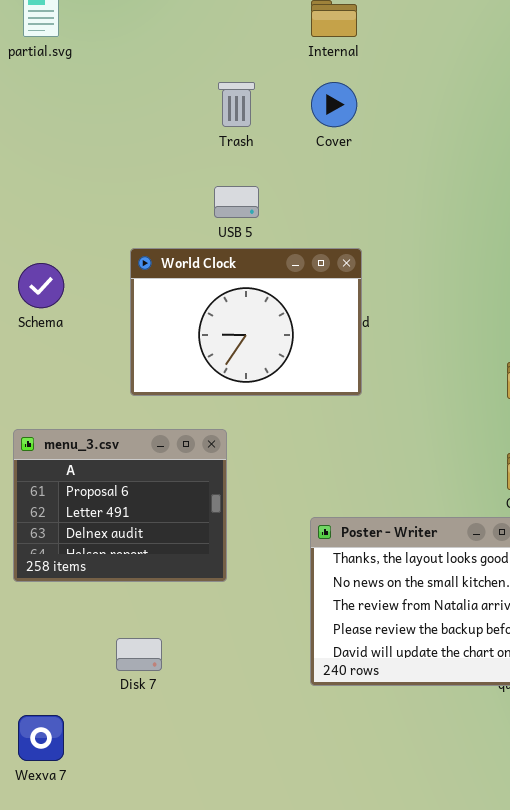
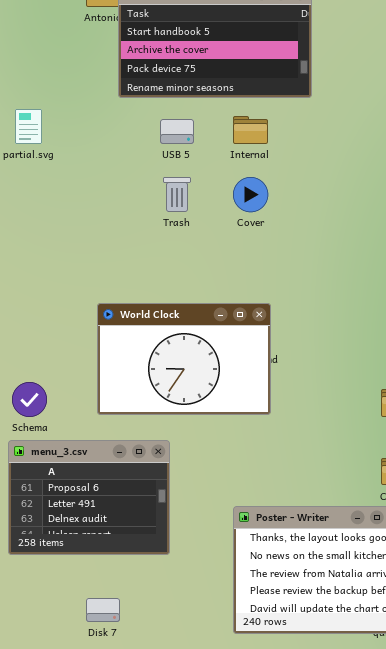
USB 5: [214,186,259,218] -> [160,119,194,144], moved
Schema: [18,263,64,308] -> [12,382,47,417], moved

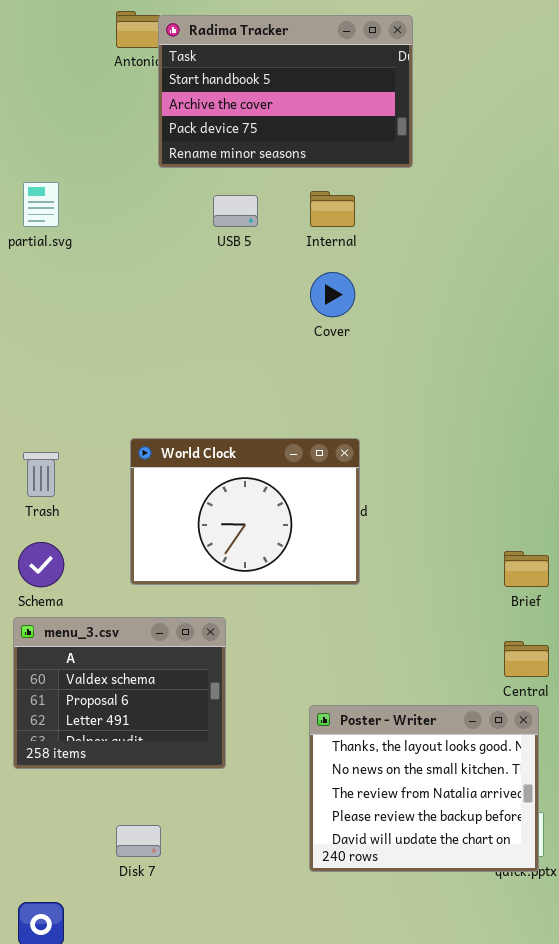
Trash: [163,177,191,212] -> [23,452,59,497], moved
menu_3.csv: [8,440,170,555] -> [13,617,226,769], scrolled up 1 row

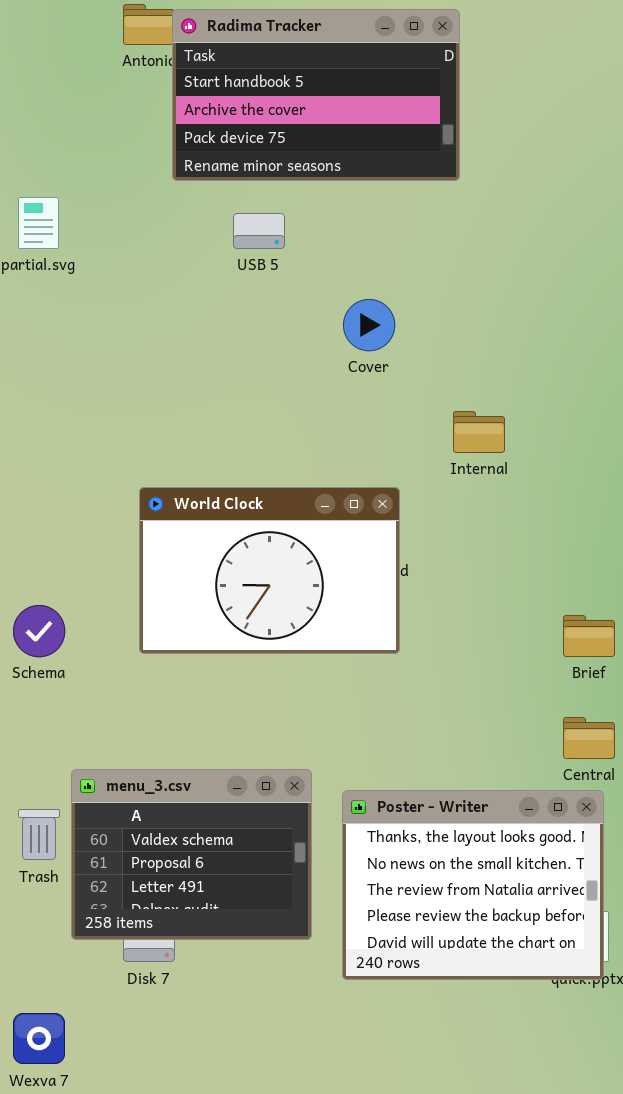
Internal: [310,191,355,227] -> [453,411,505,453], moved
Trash: [23,452,59,497] -> [18,809,60,860], moved
menu_3.csv: [13,617,226,769] -> [71,769,312,940], moved

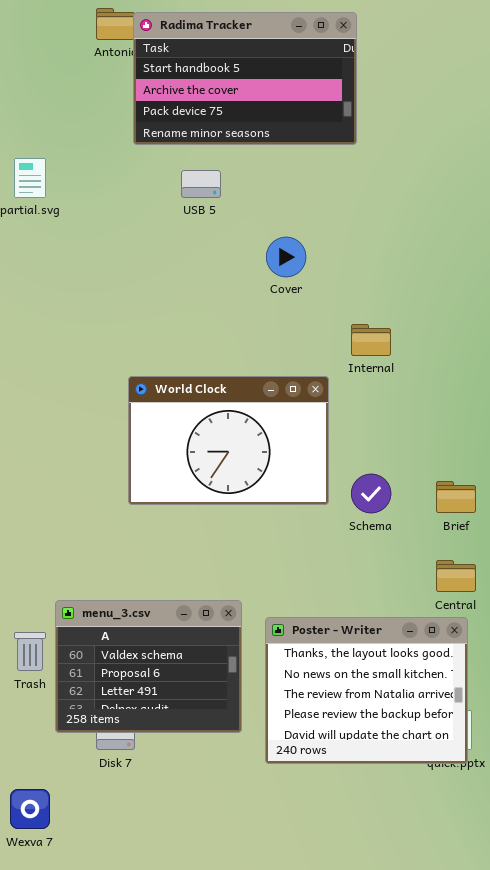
World Clock: [139,487,400,654] -> [128,376,329,505], moved
Schema: [13,605,65,657] -> [351,474,391,513], moved

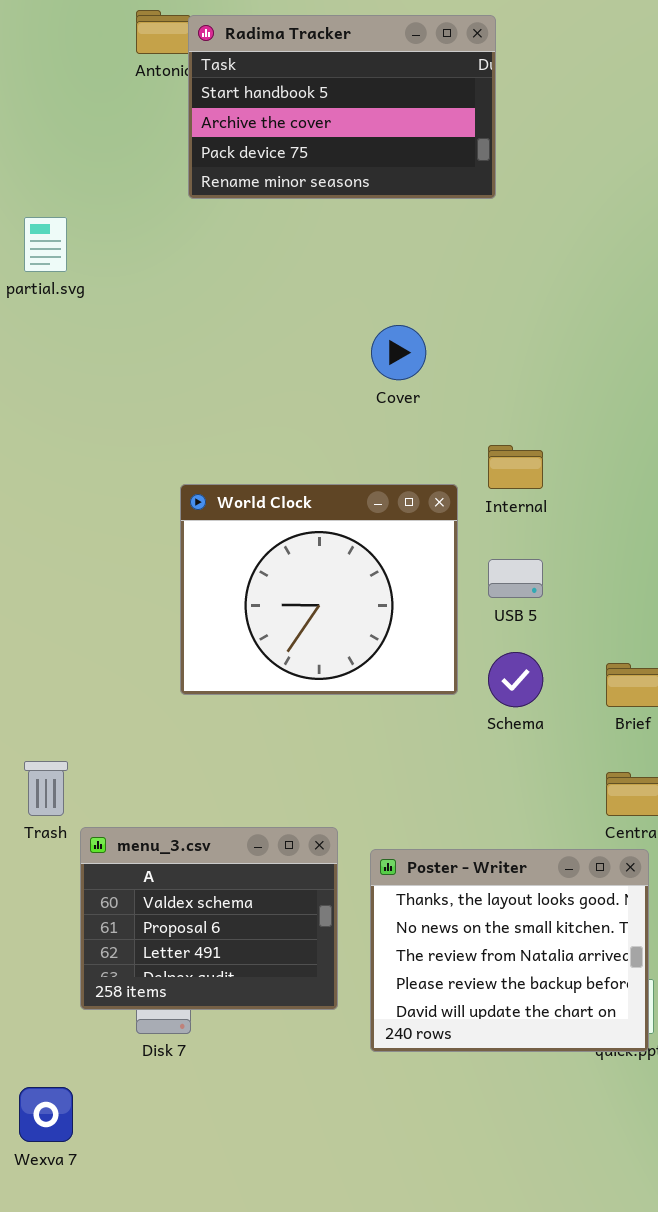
USB 5: [181,170,221,198] -> [488,559,543,598], moved
World Clock: [128,376,329,505] -> [180,484,458,695], resized
Trash: [14,632,46,671] -> [24,761,68,816], moved

